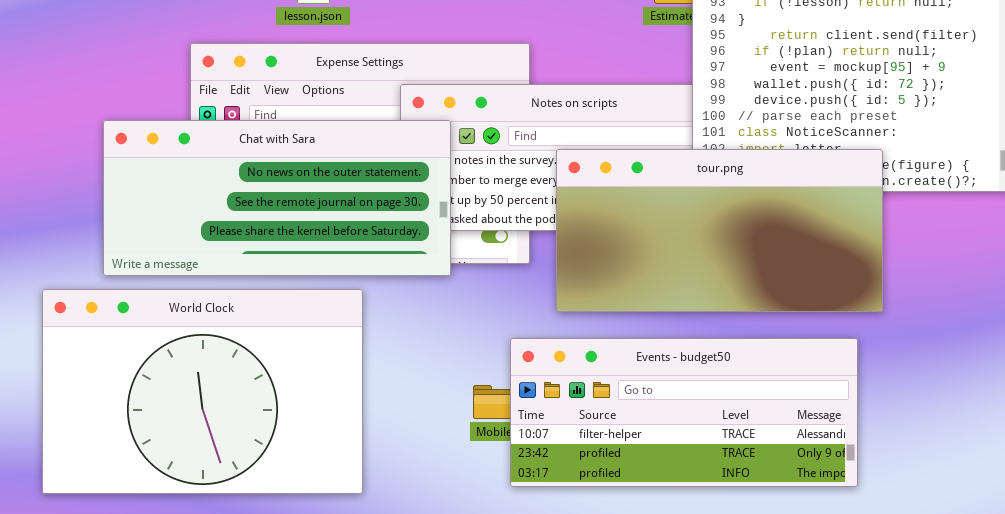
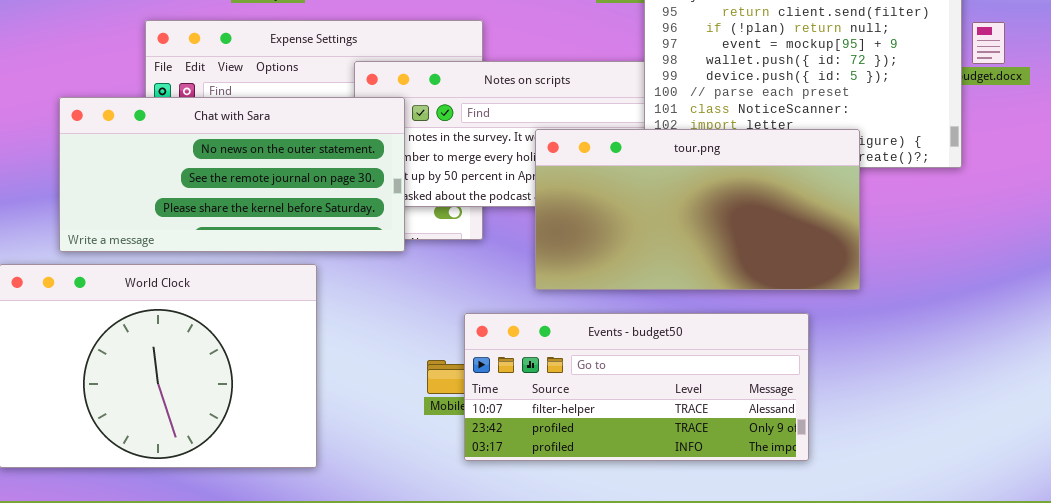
tour.png: [556,149,883,312] -> [535,129,860,290], moved

